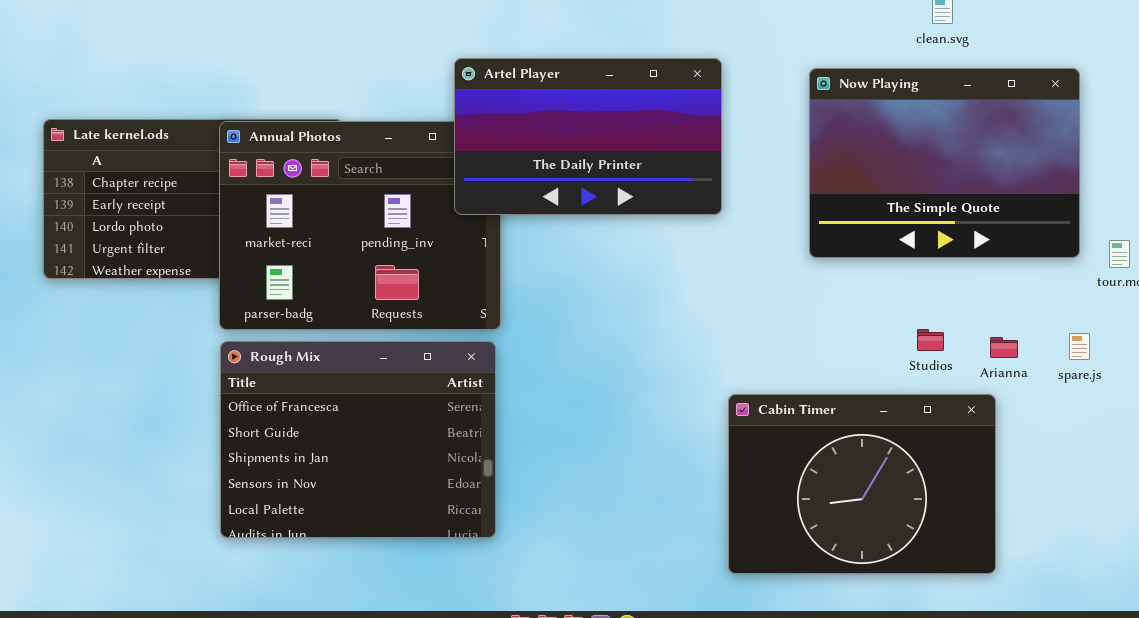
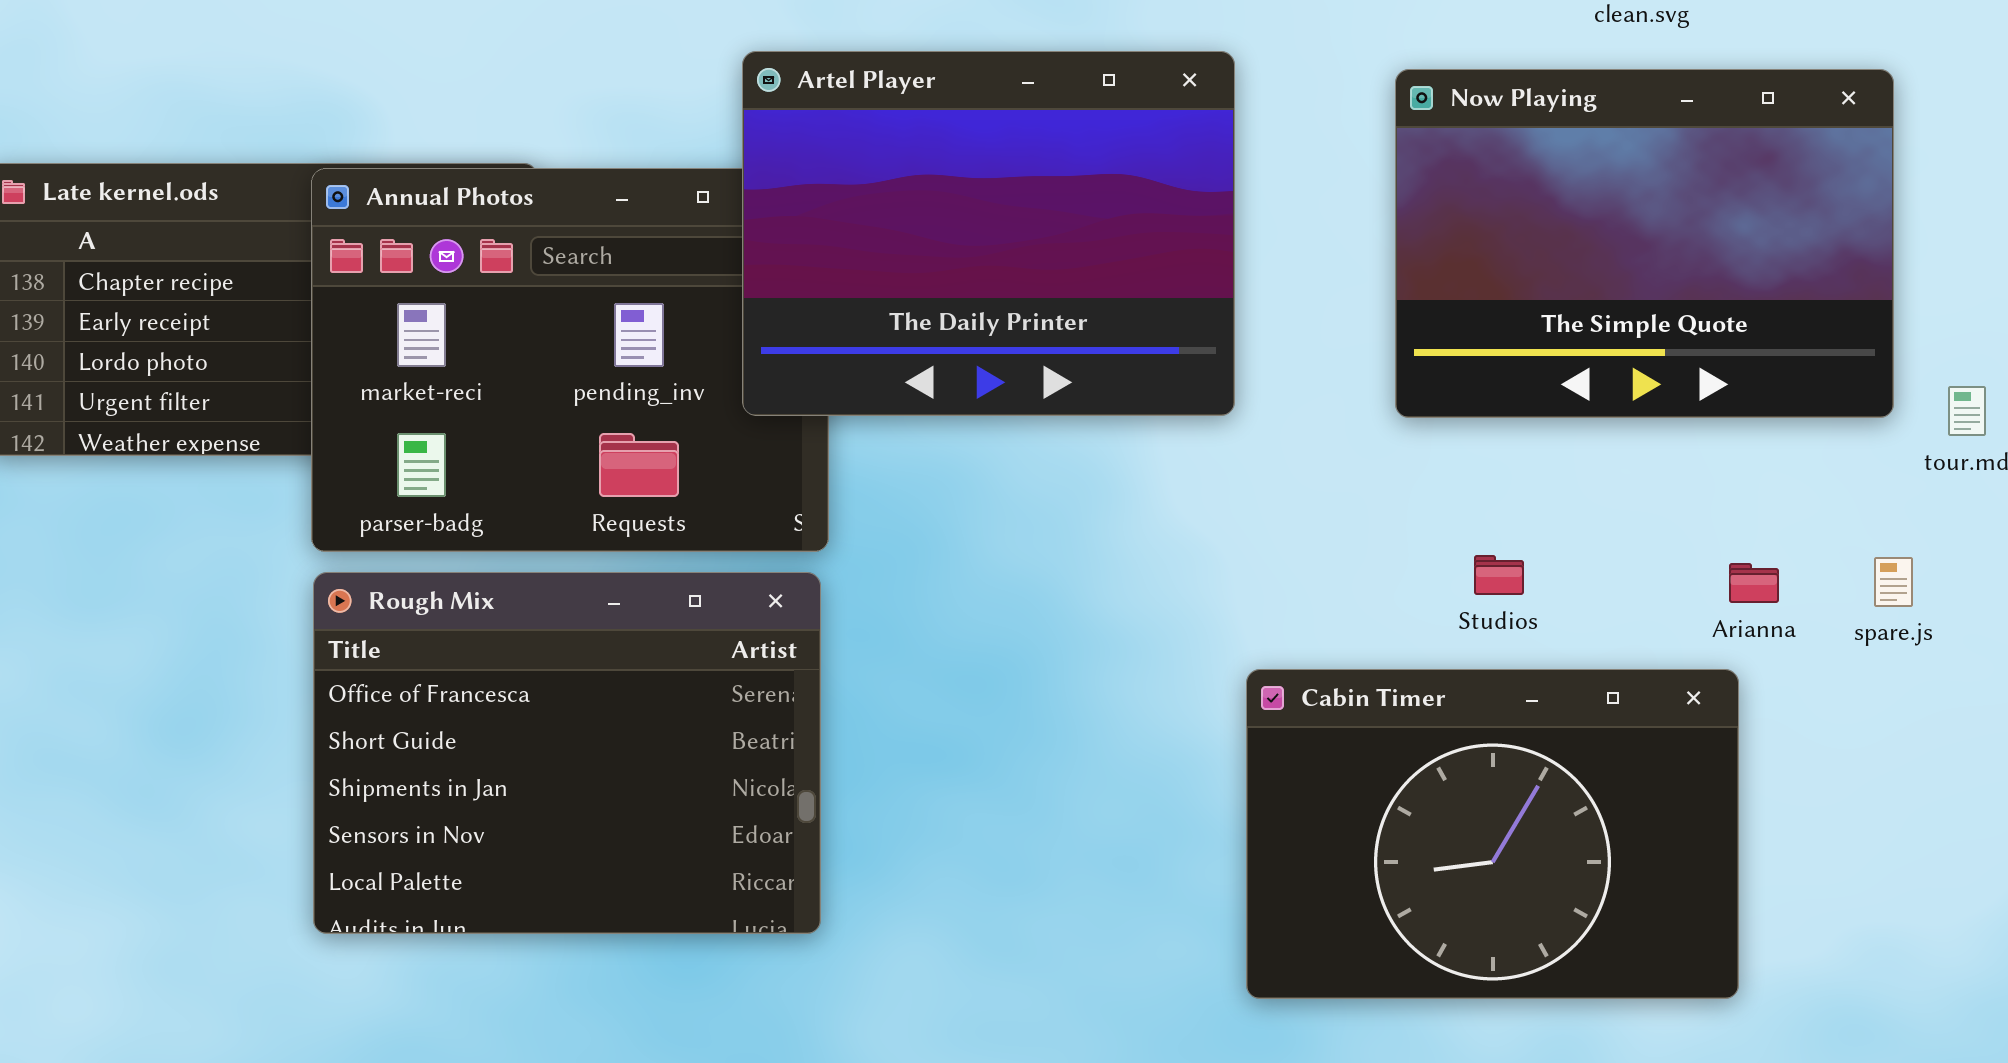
Artel Player: [454,58,722,215] -> [742,51,1235,416], resized
Studios: [917,329,944,351] -> [1474,555,1524,595], moved

